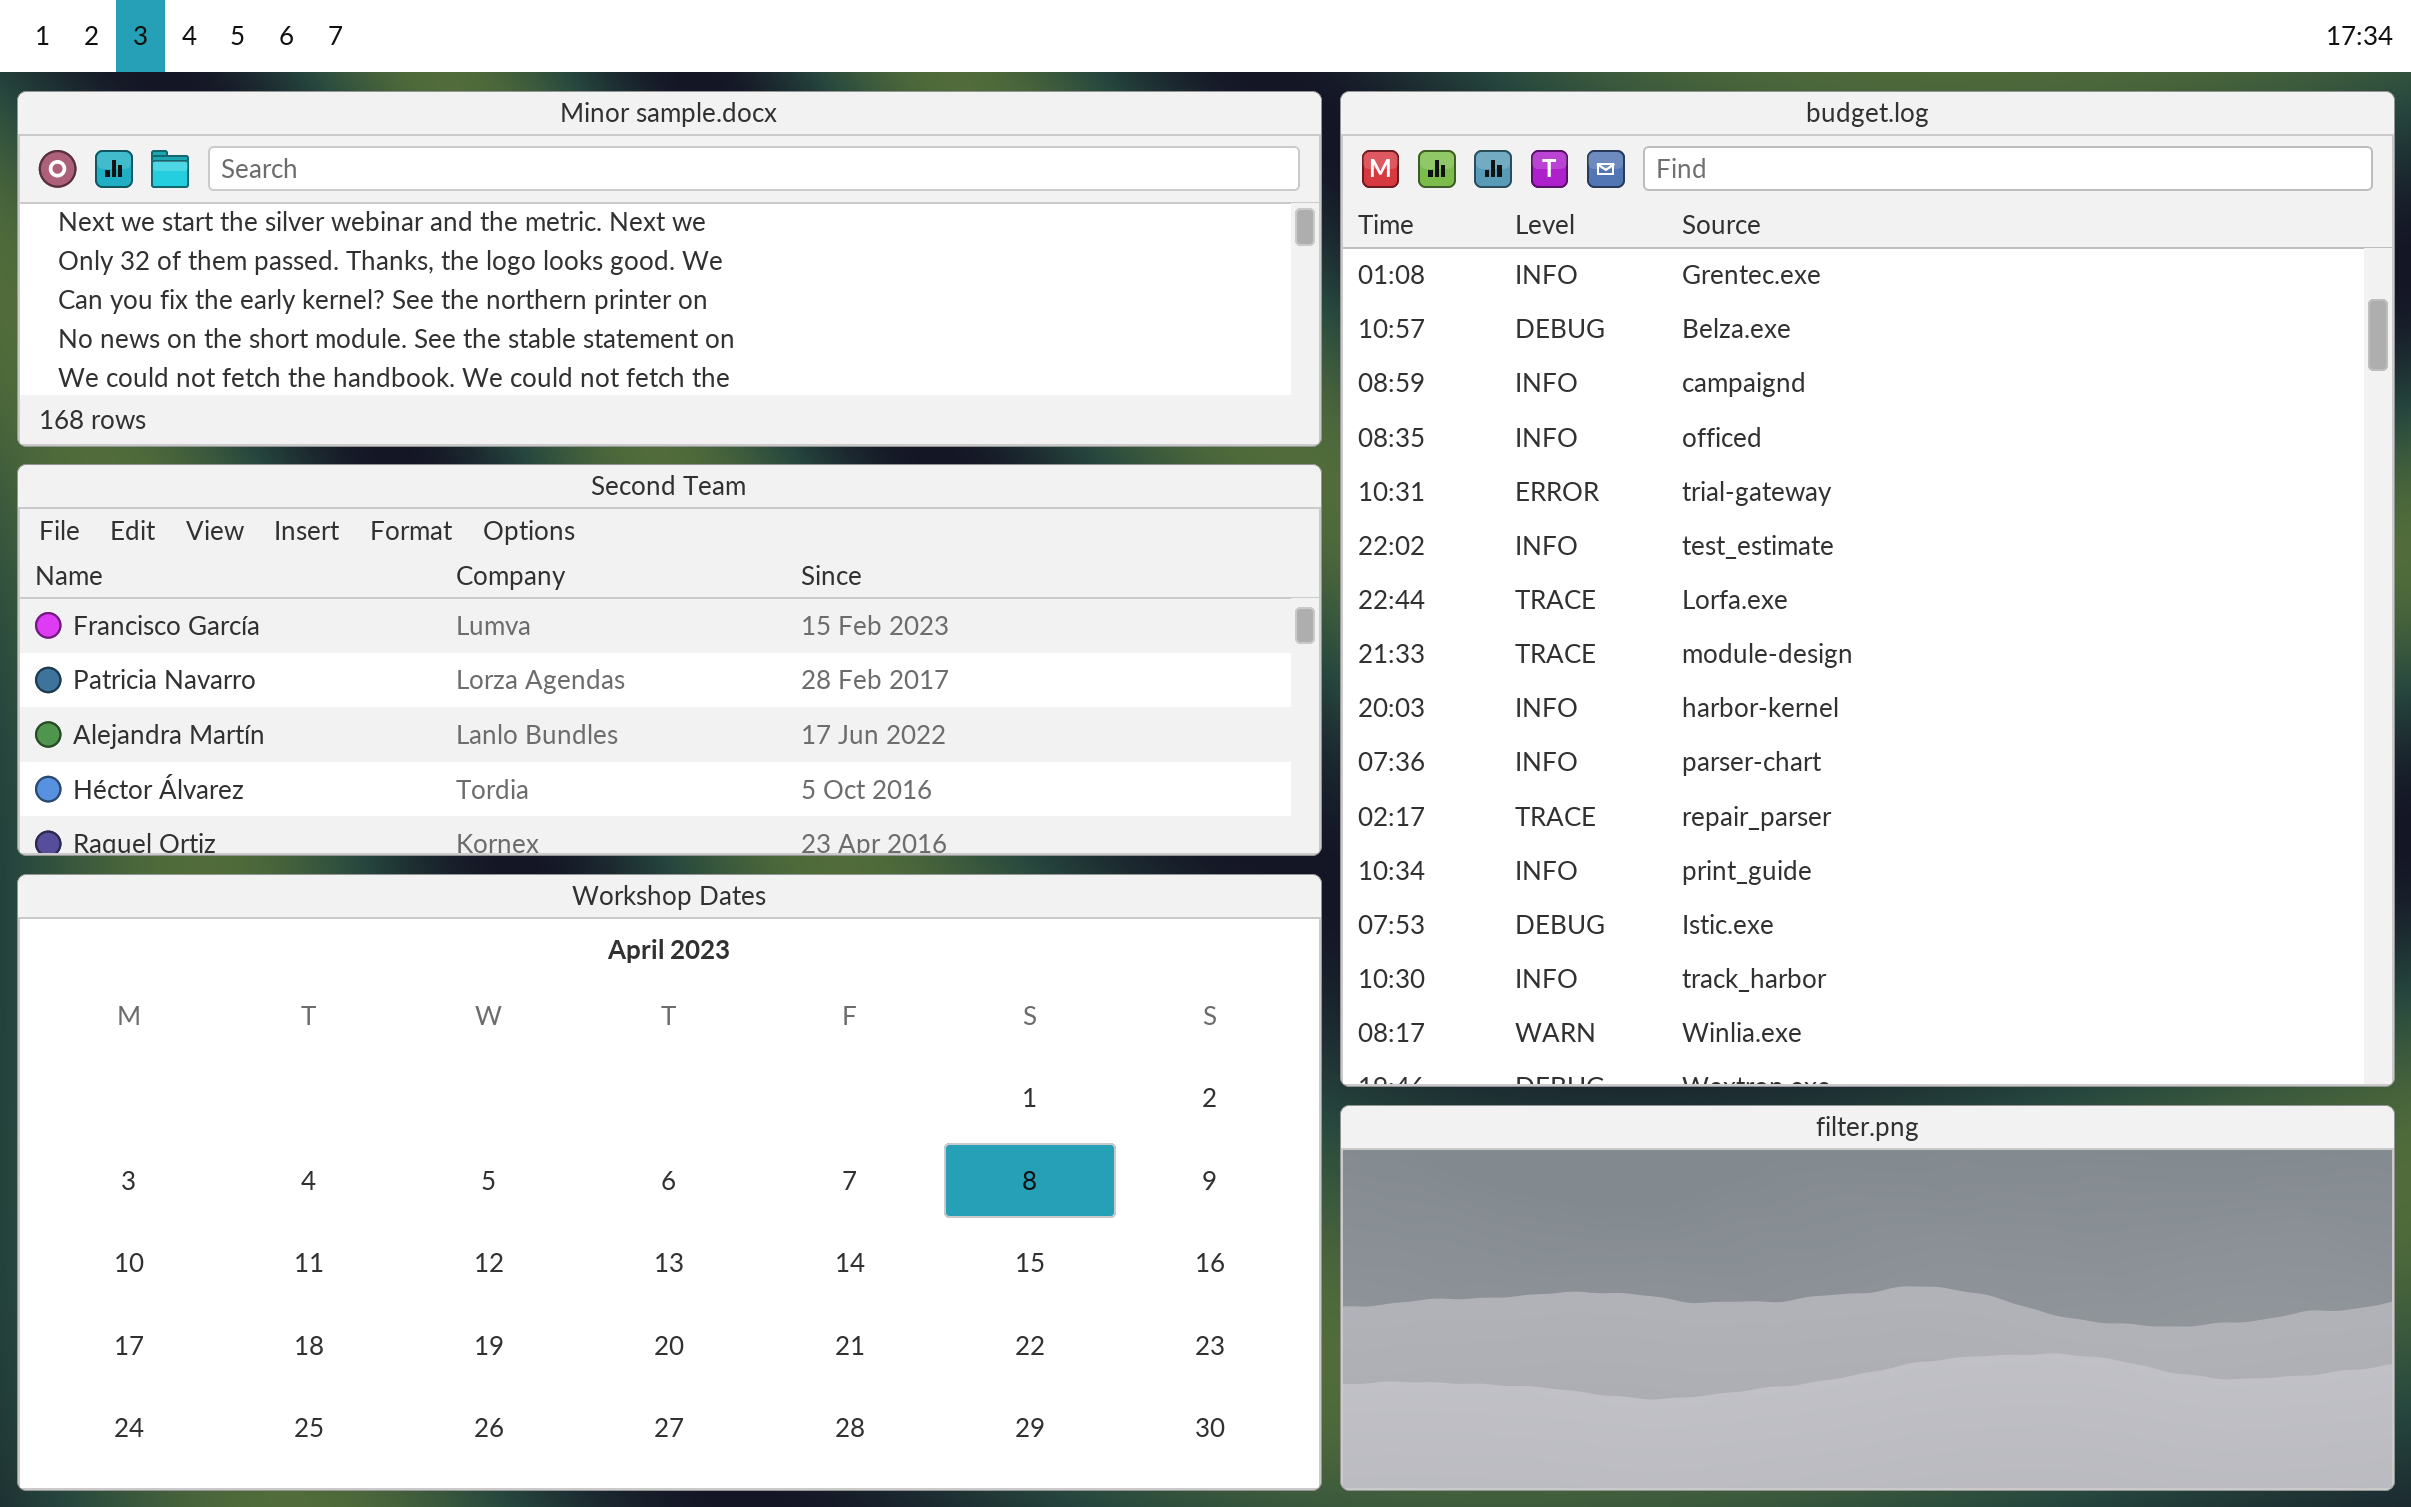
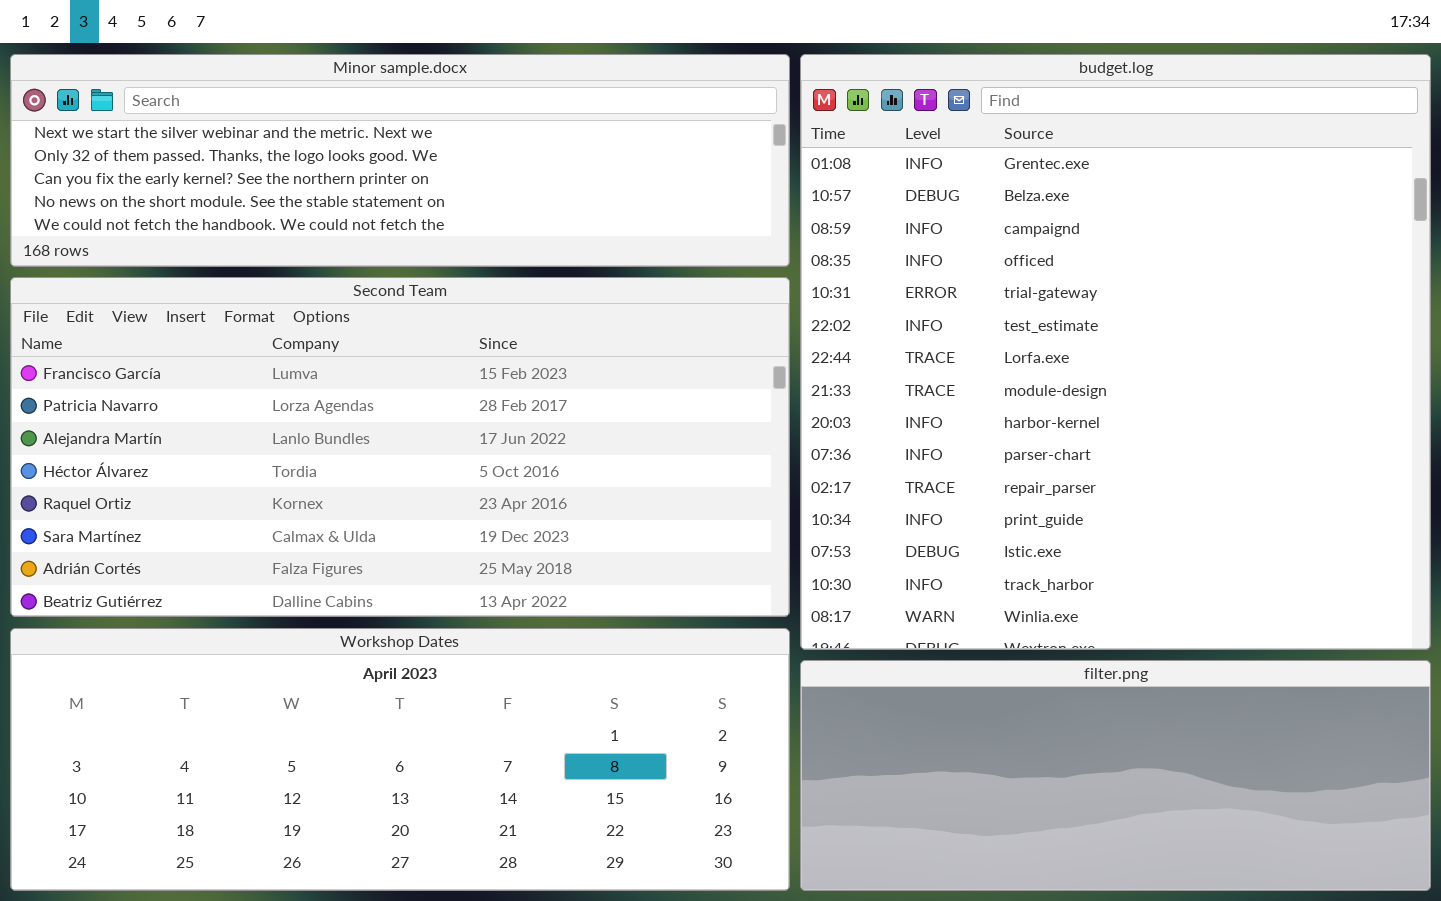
Second Team: [17,464,1322,856] -> [10,277,790,617], resized
Workshop Dates: [17,874,1322,1491] -> [10,628,790,891], resized

